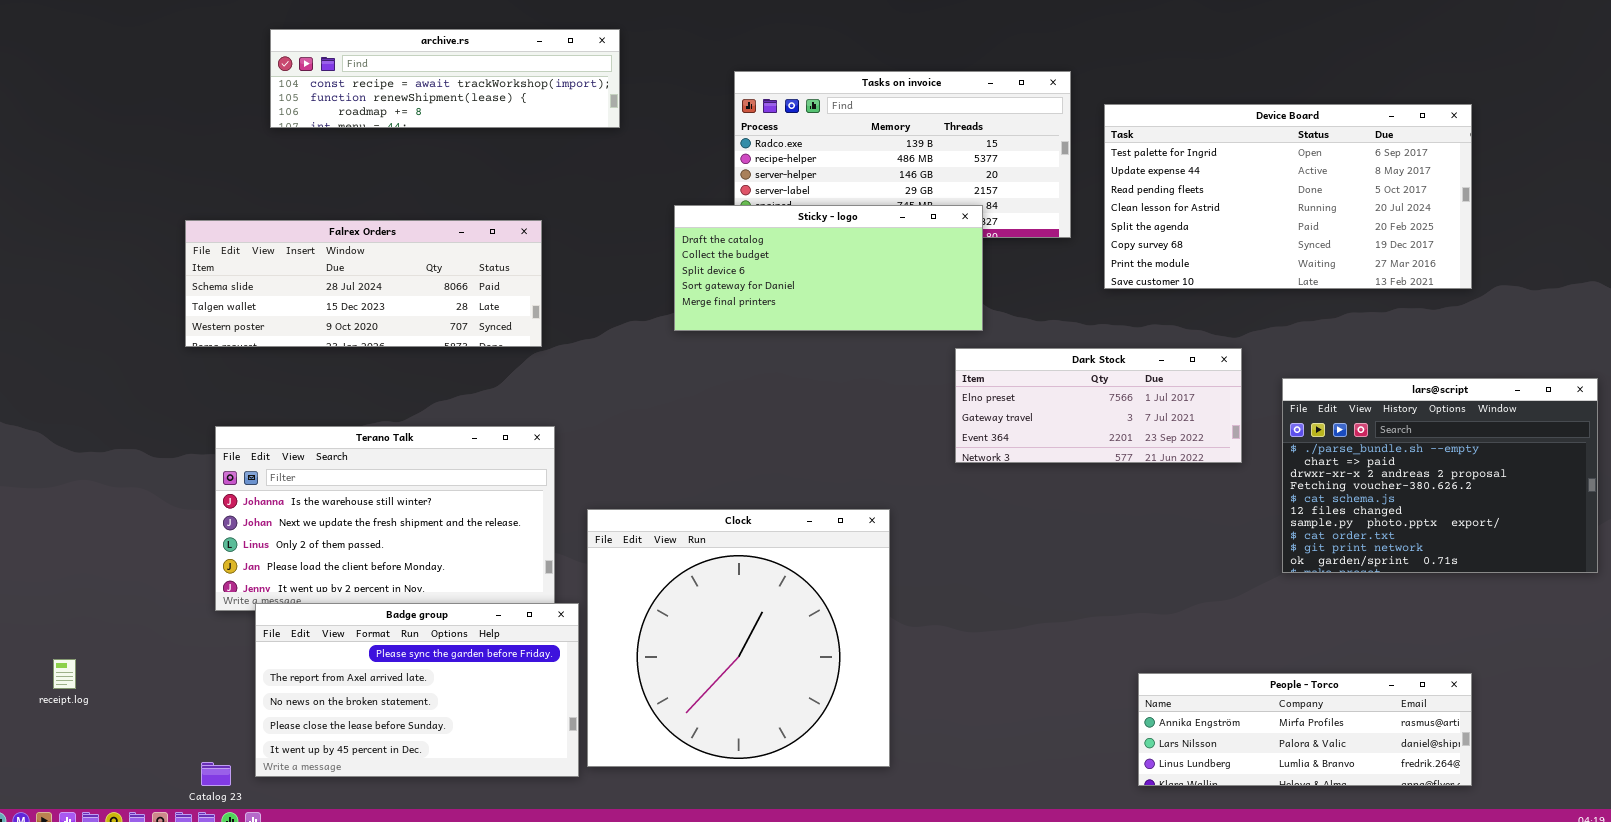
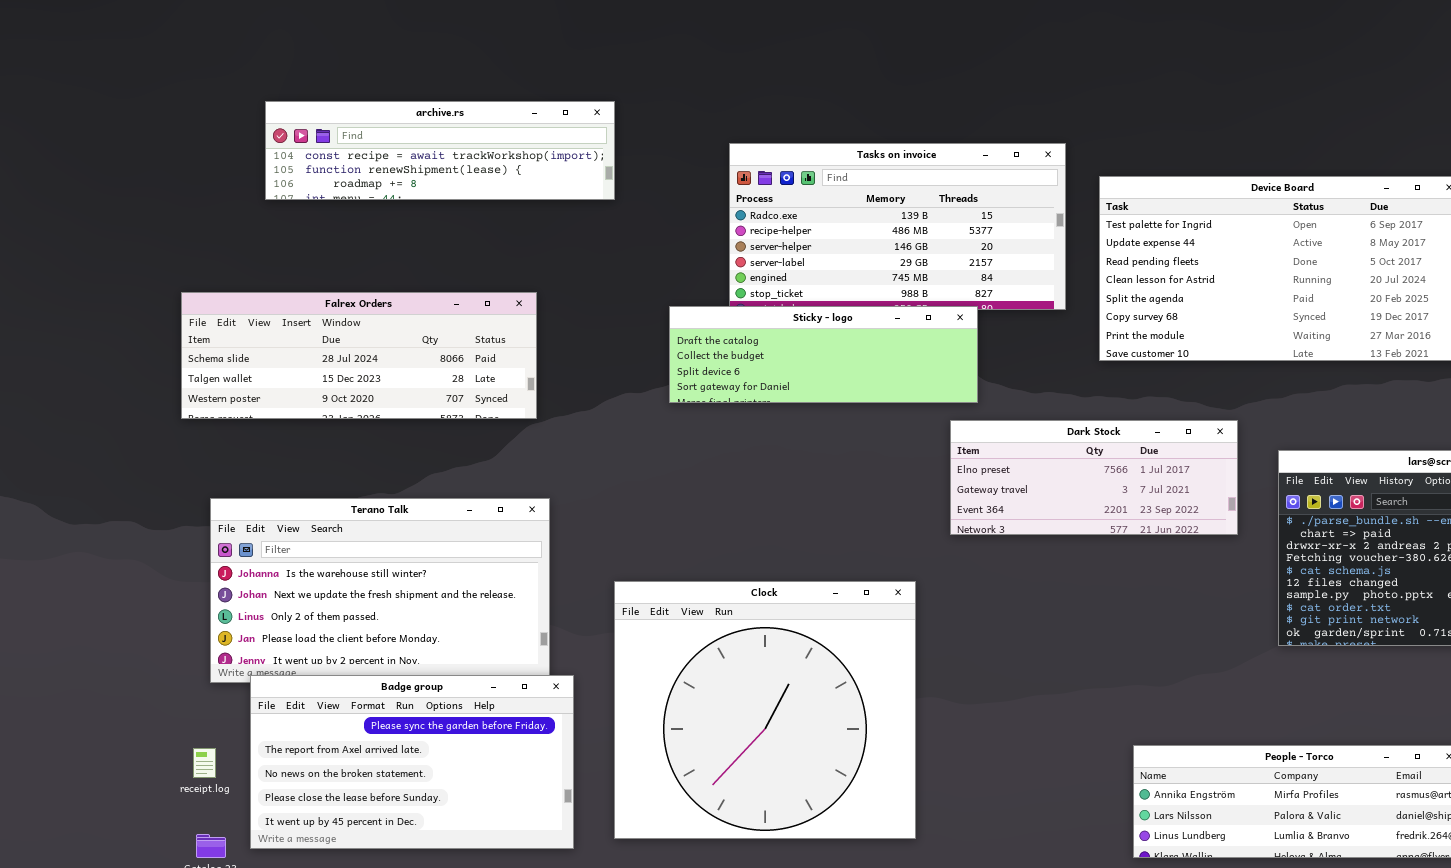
Sticky - logo: [674,205,983,331] -> [669,306,978,403], resized
Clock: [587,509,890,767] -> [614,581,916,839], moved
receipt.log: [53,659,76,689] -> [193,748,216,778], moved

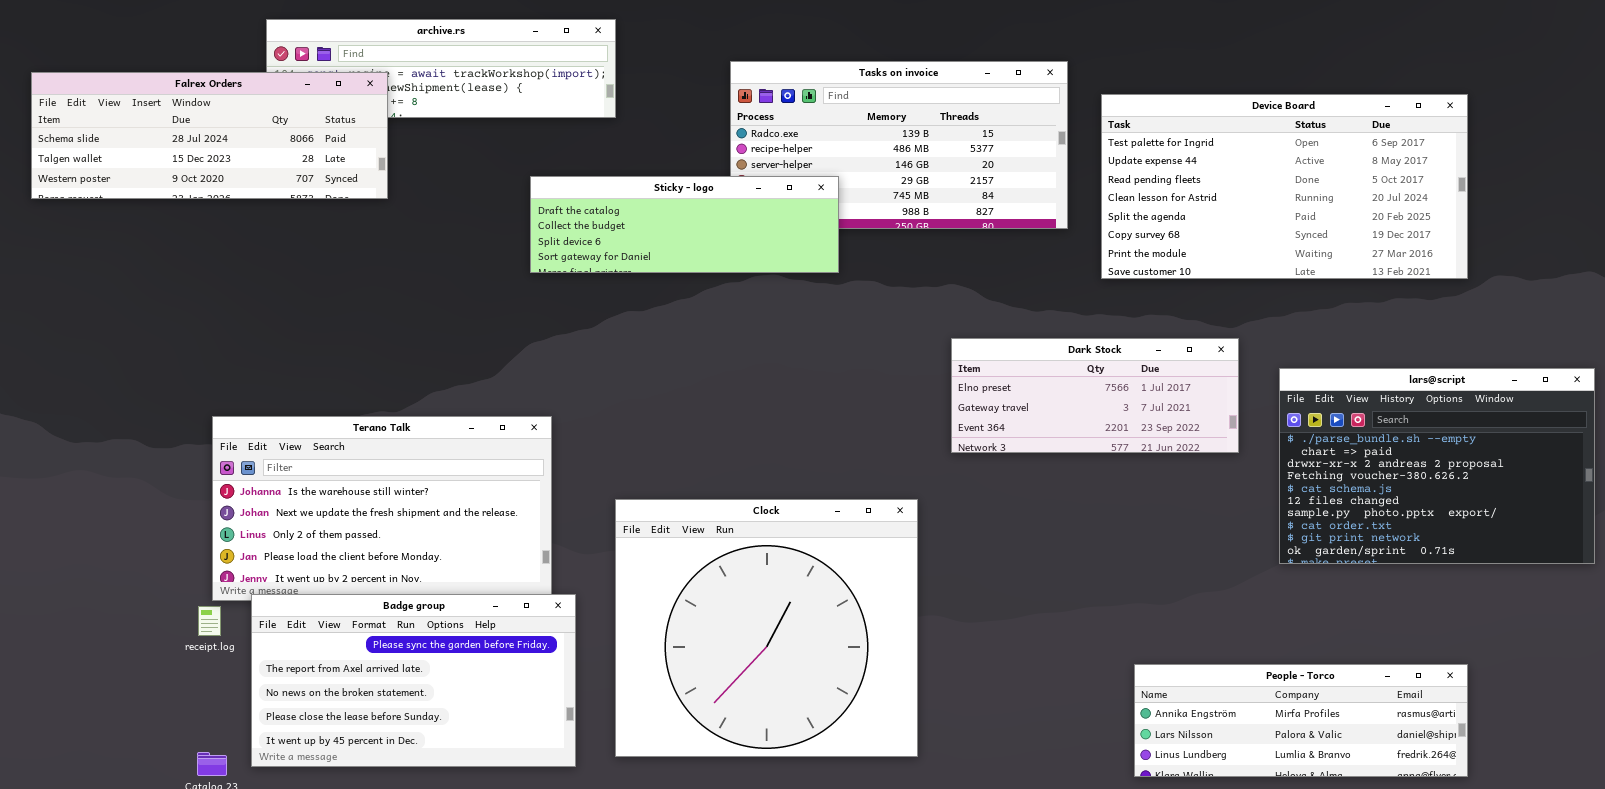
Falrex Orders: [181,292,537,419] -> [31,72,388,199], moved
Sticky - logo: [669,306,978,403] -> [530,176,839,273], moved
receipt.log: [193,748,216,778] -> [198,606,221,636], moved

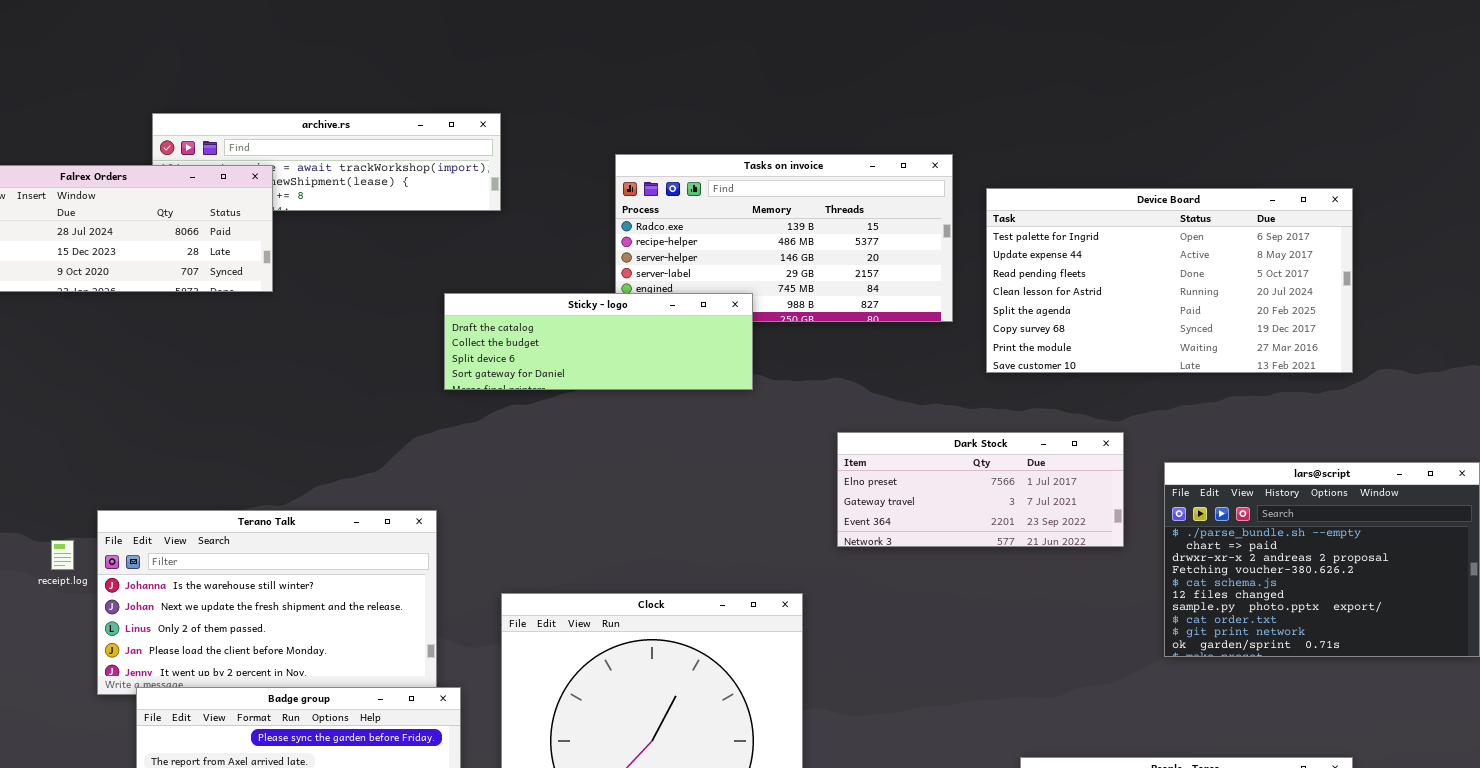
Sticky - logo: [530,176,839,273] -> [444,293,753,390], moved
receipt.log: [198,606,221,636] -> [51,540,74,570], moved

